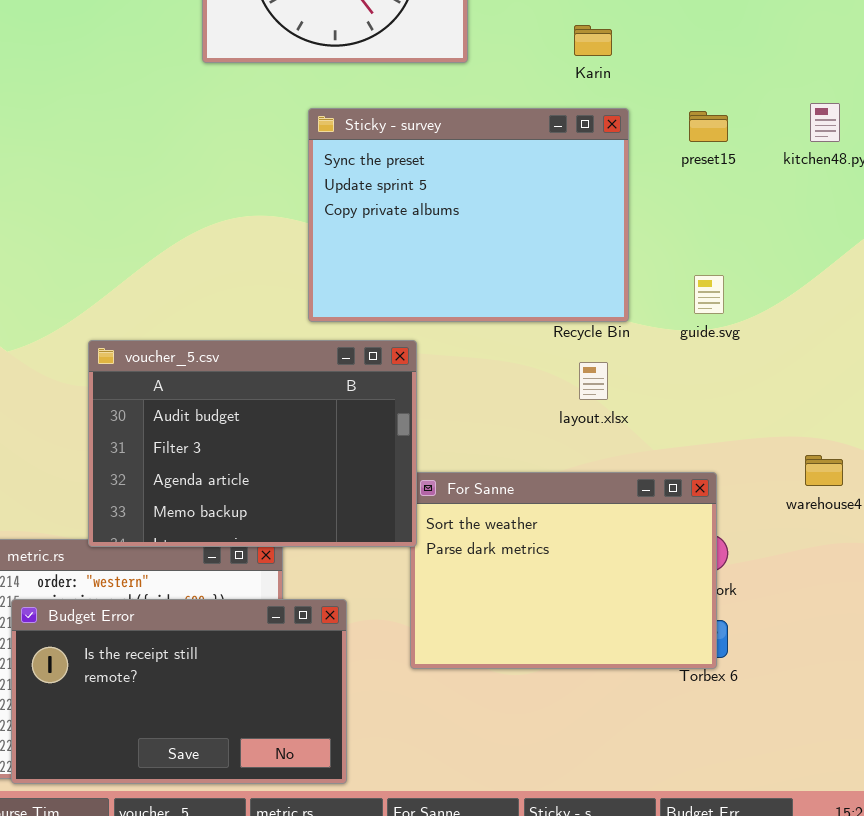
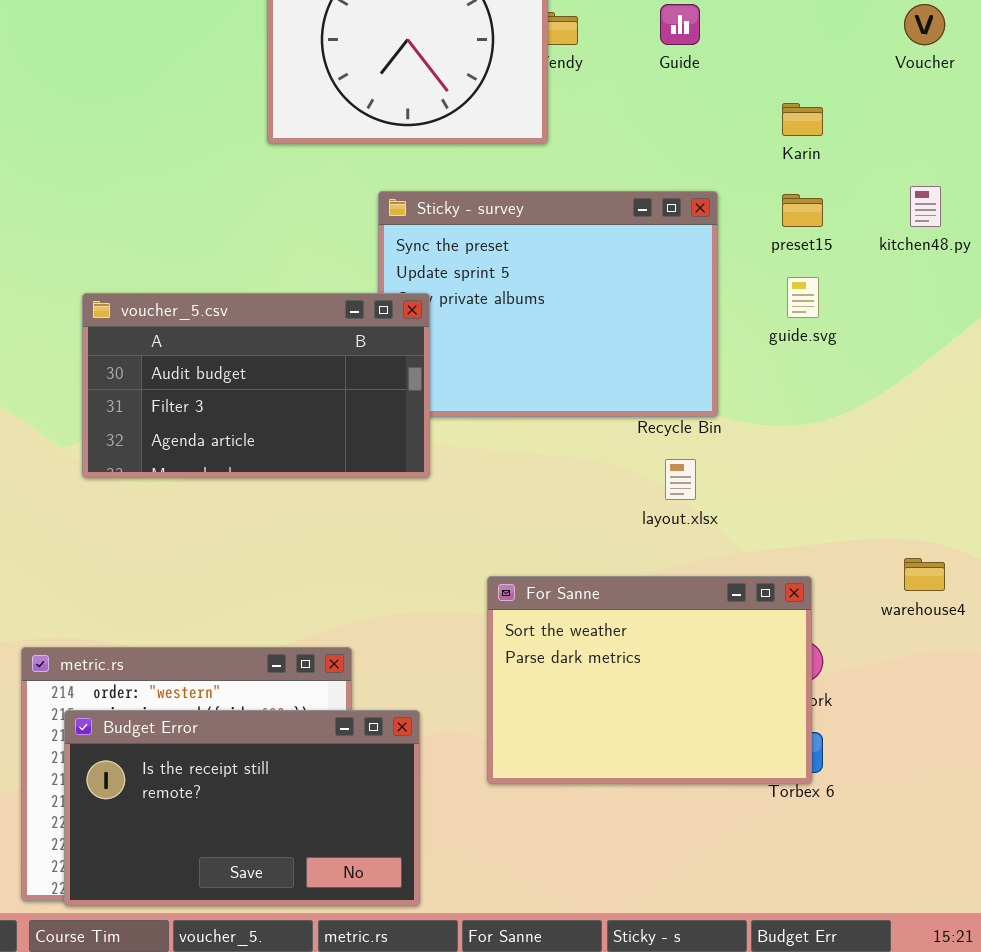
Karin: [574,25,612,56] -> [782,103,823,136], moved
guide.svg: [694,275,724,314] -> [787,277,819,318], moved
voucher_5.csv: [88,340,417,547] -> [82,293,430,478], moved, resized

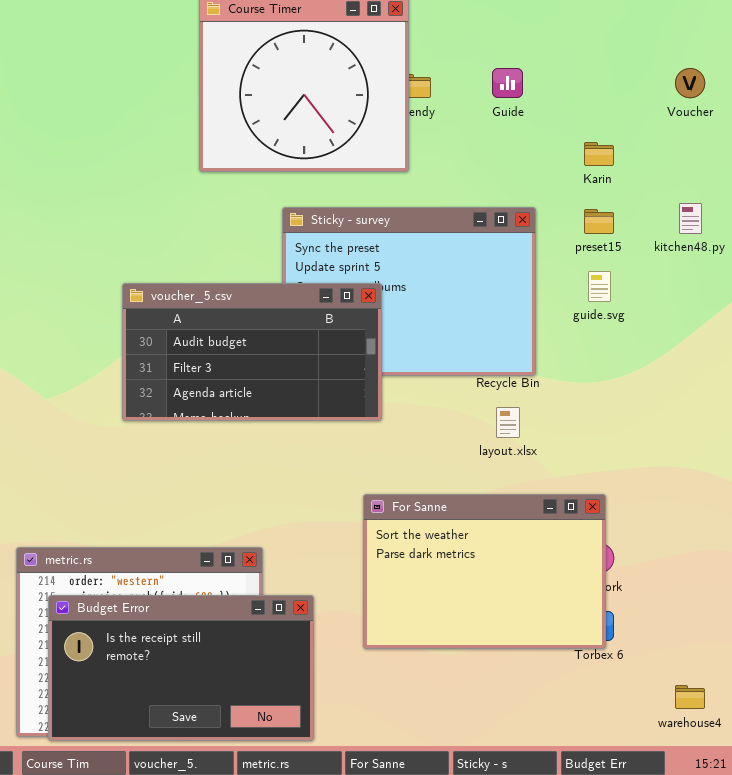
voucher_5.csv: [82,293,430,478] -> [122,283,382,421], moved
warehouse4: [904,558,945,591] -> [675,685,705,709], moved

